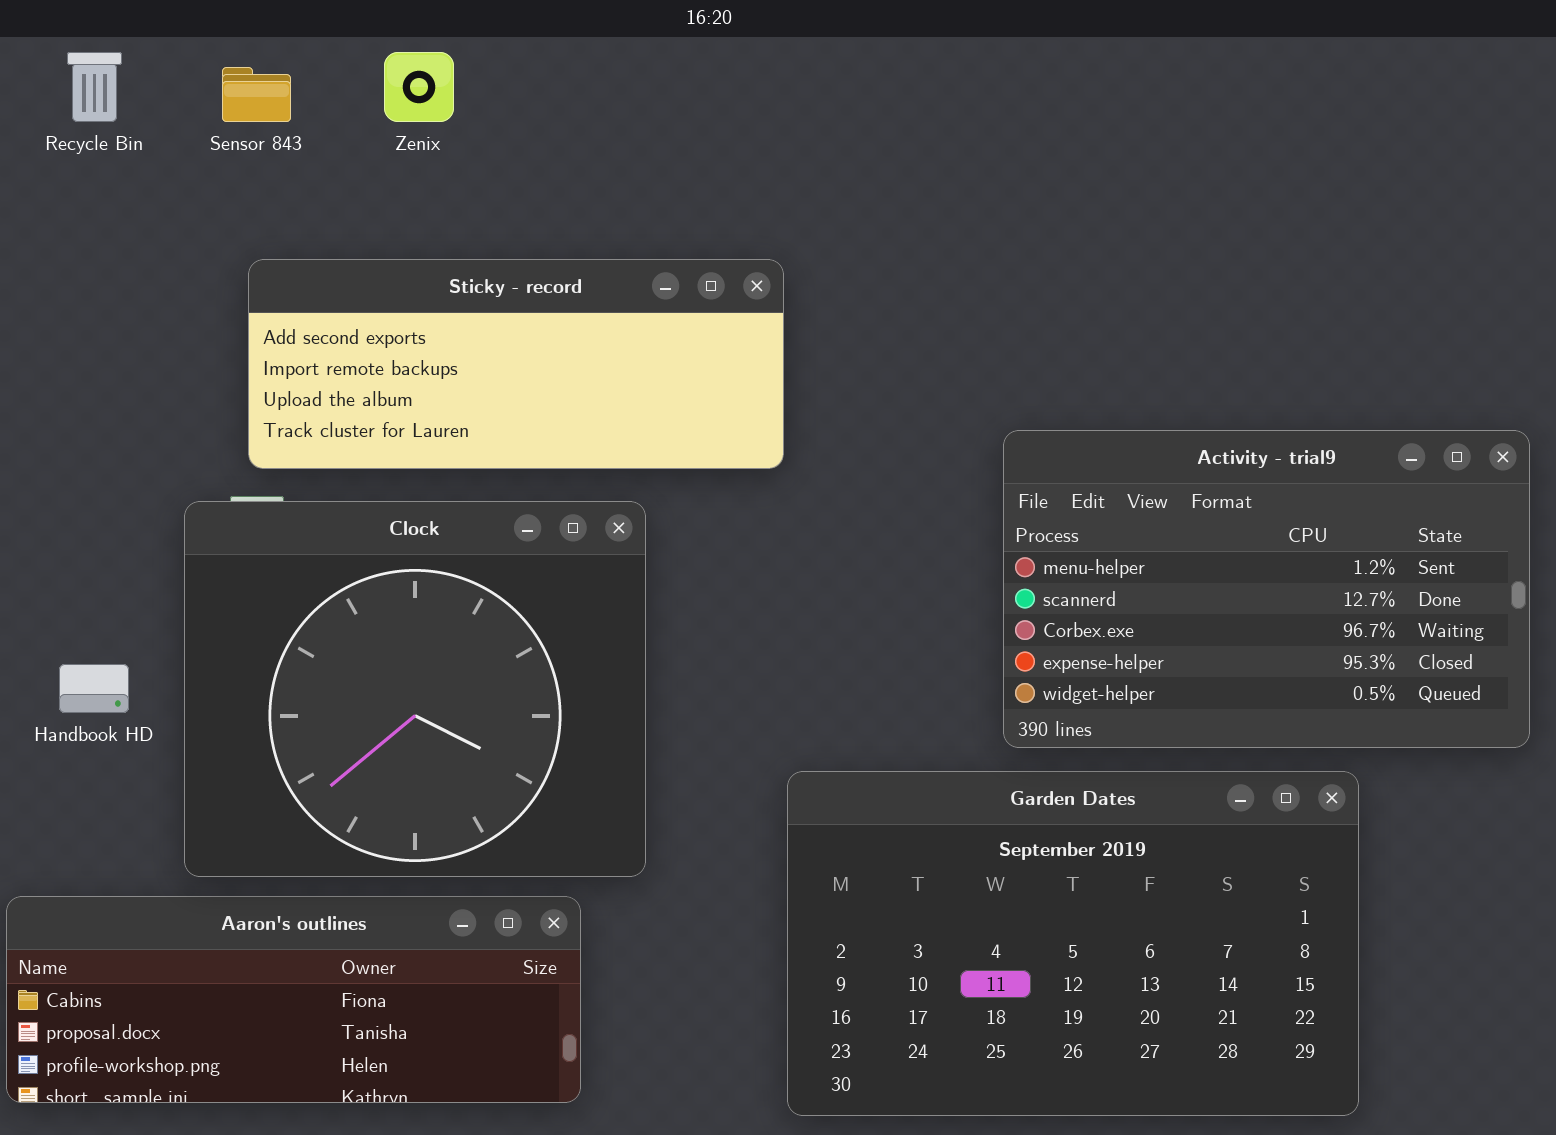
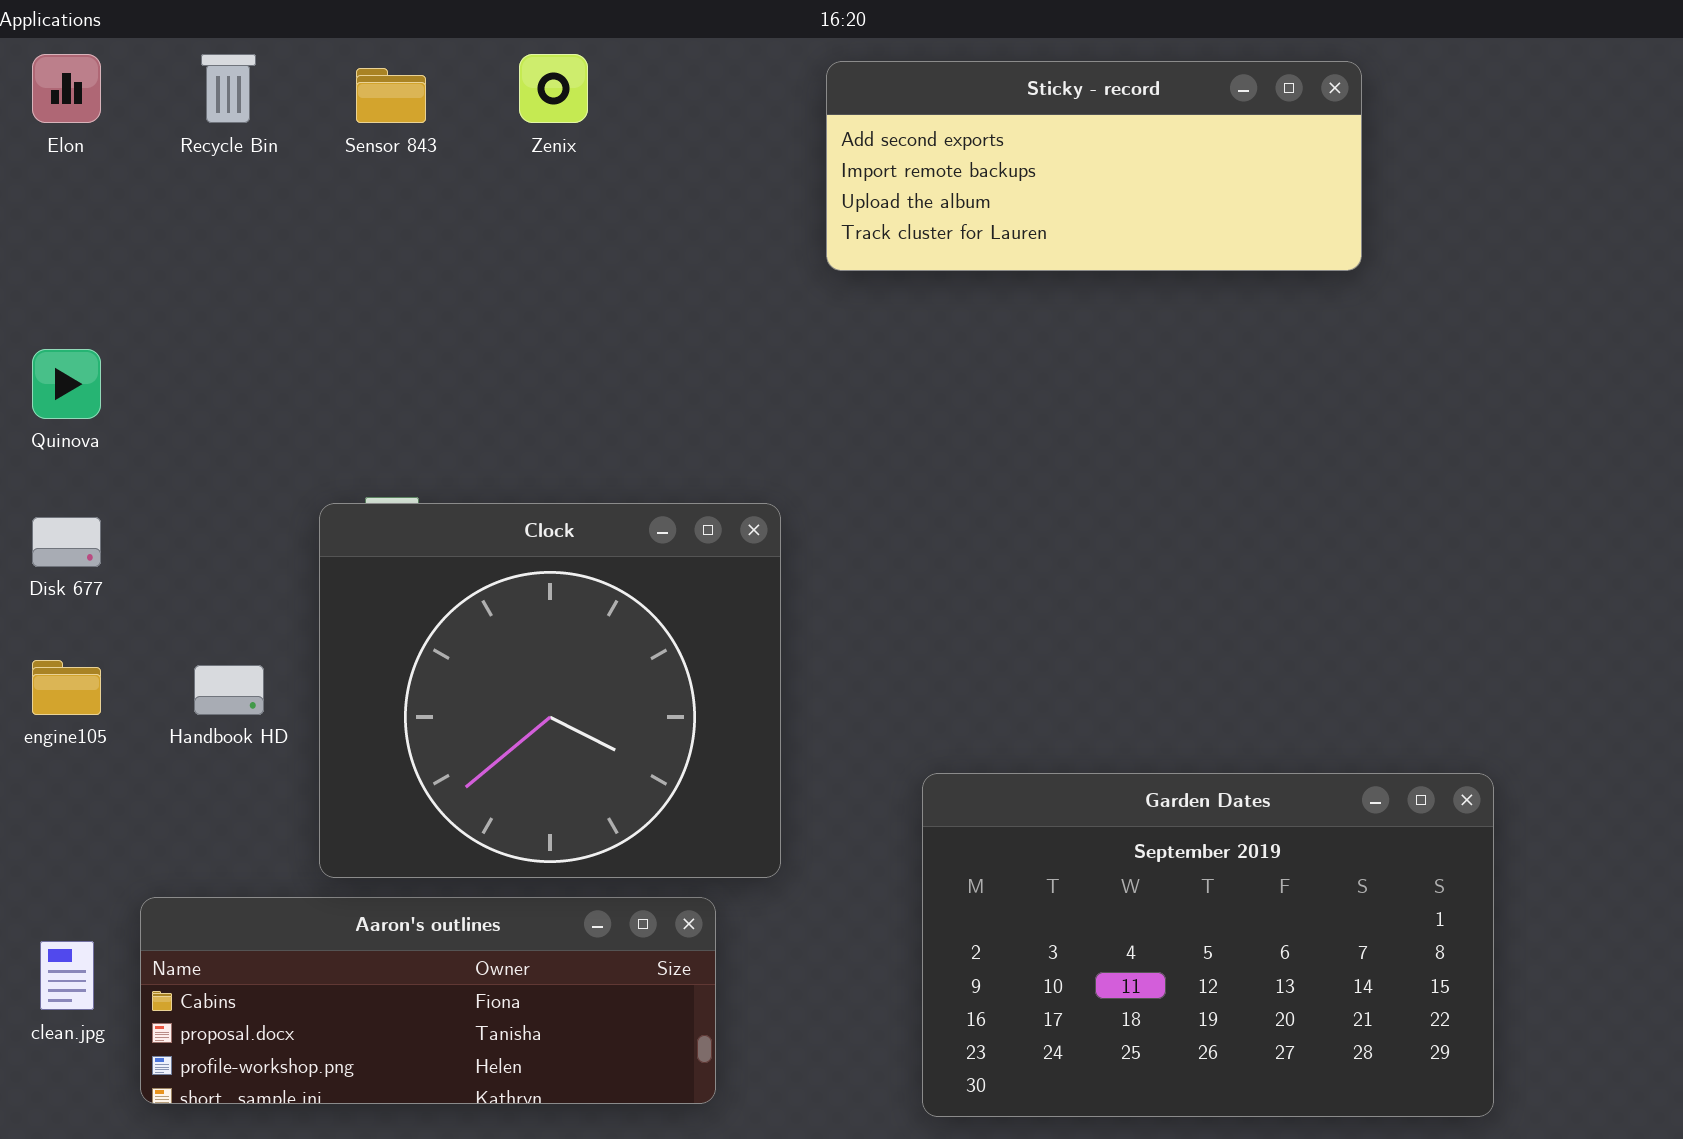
Sticky - record: [248,259,784,469] -> [826,61,1362,271], moved
Activity - trial9: [1003,430,1530,748] -> none, closed

